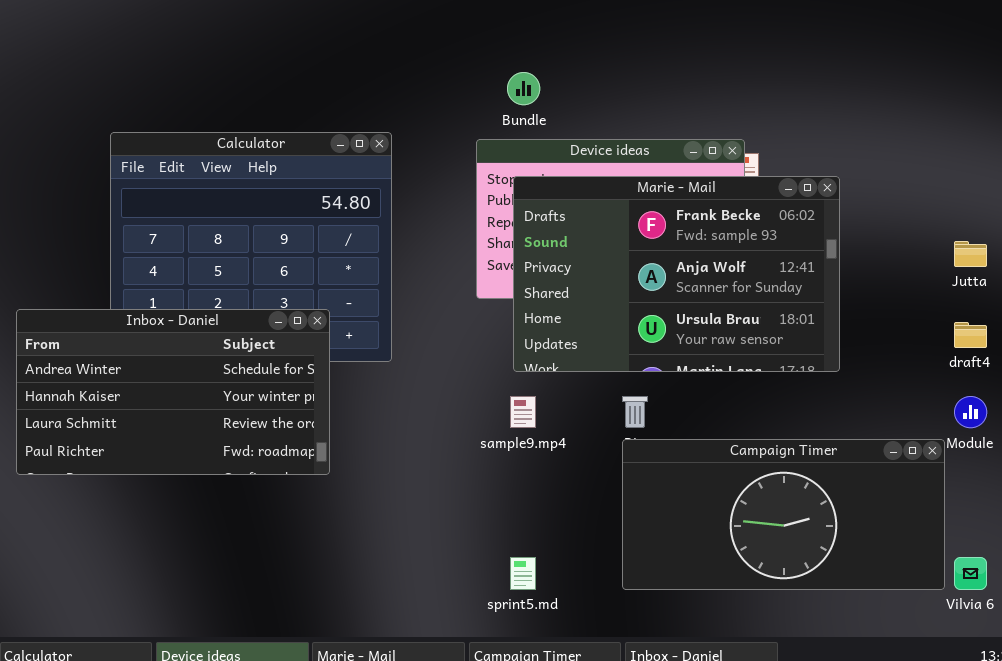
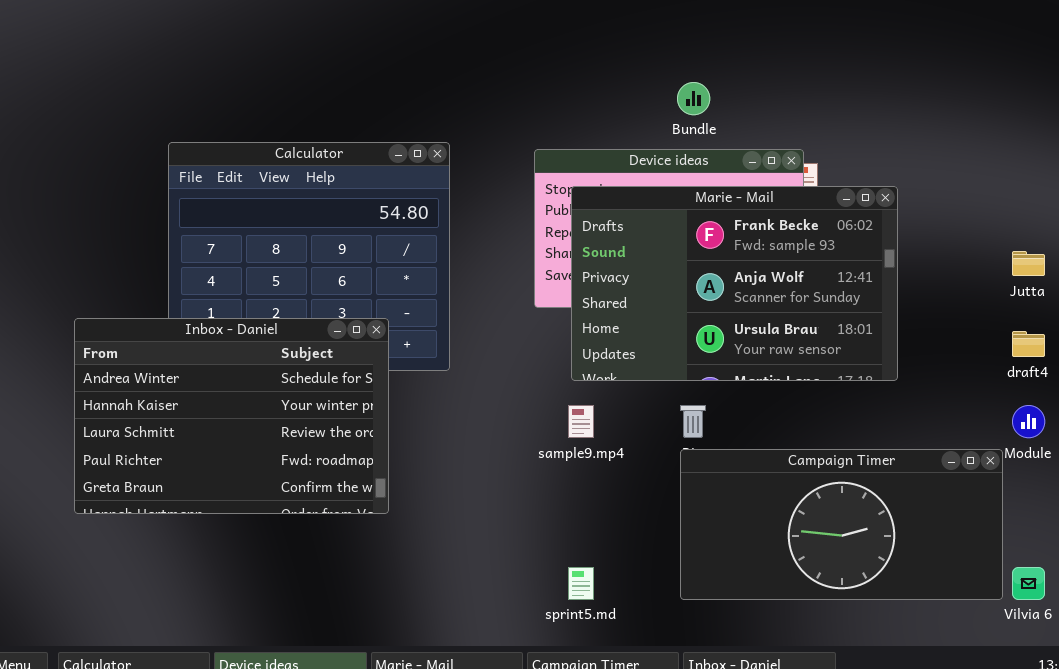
Bundle: [507,72,540,105] -> [677,82,710,115], moved
Inbox - Daniel: [16,309,330,475] -> [74,318,389,514], resized

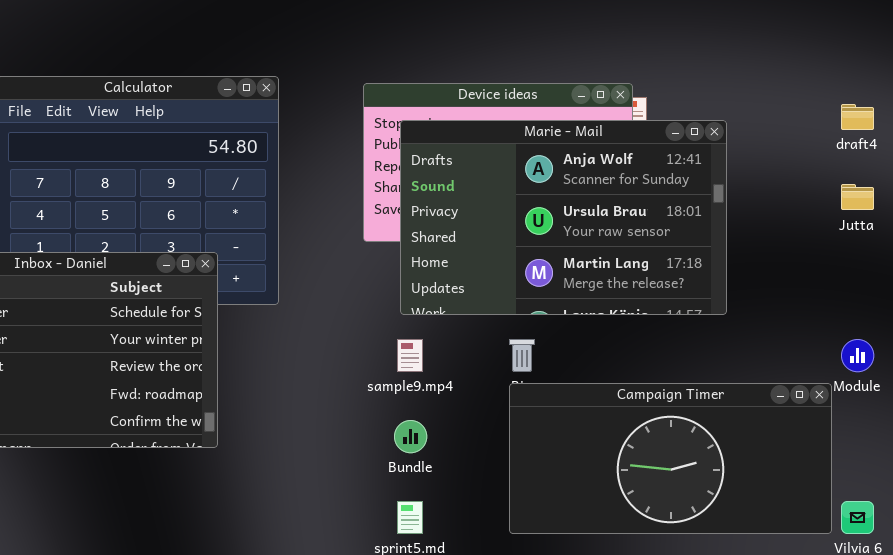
Bundle: [677,82,710,115] -> [394,420,427,453], moved
Marie - Mail: [571,186,898,381] -> [400,120,727,315], scrolled down 1 row
draft4: [1012,331,1045,357] -> [841,104,874,130], moved

